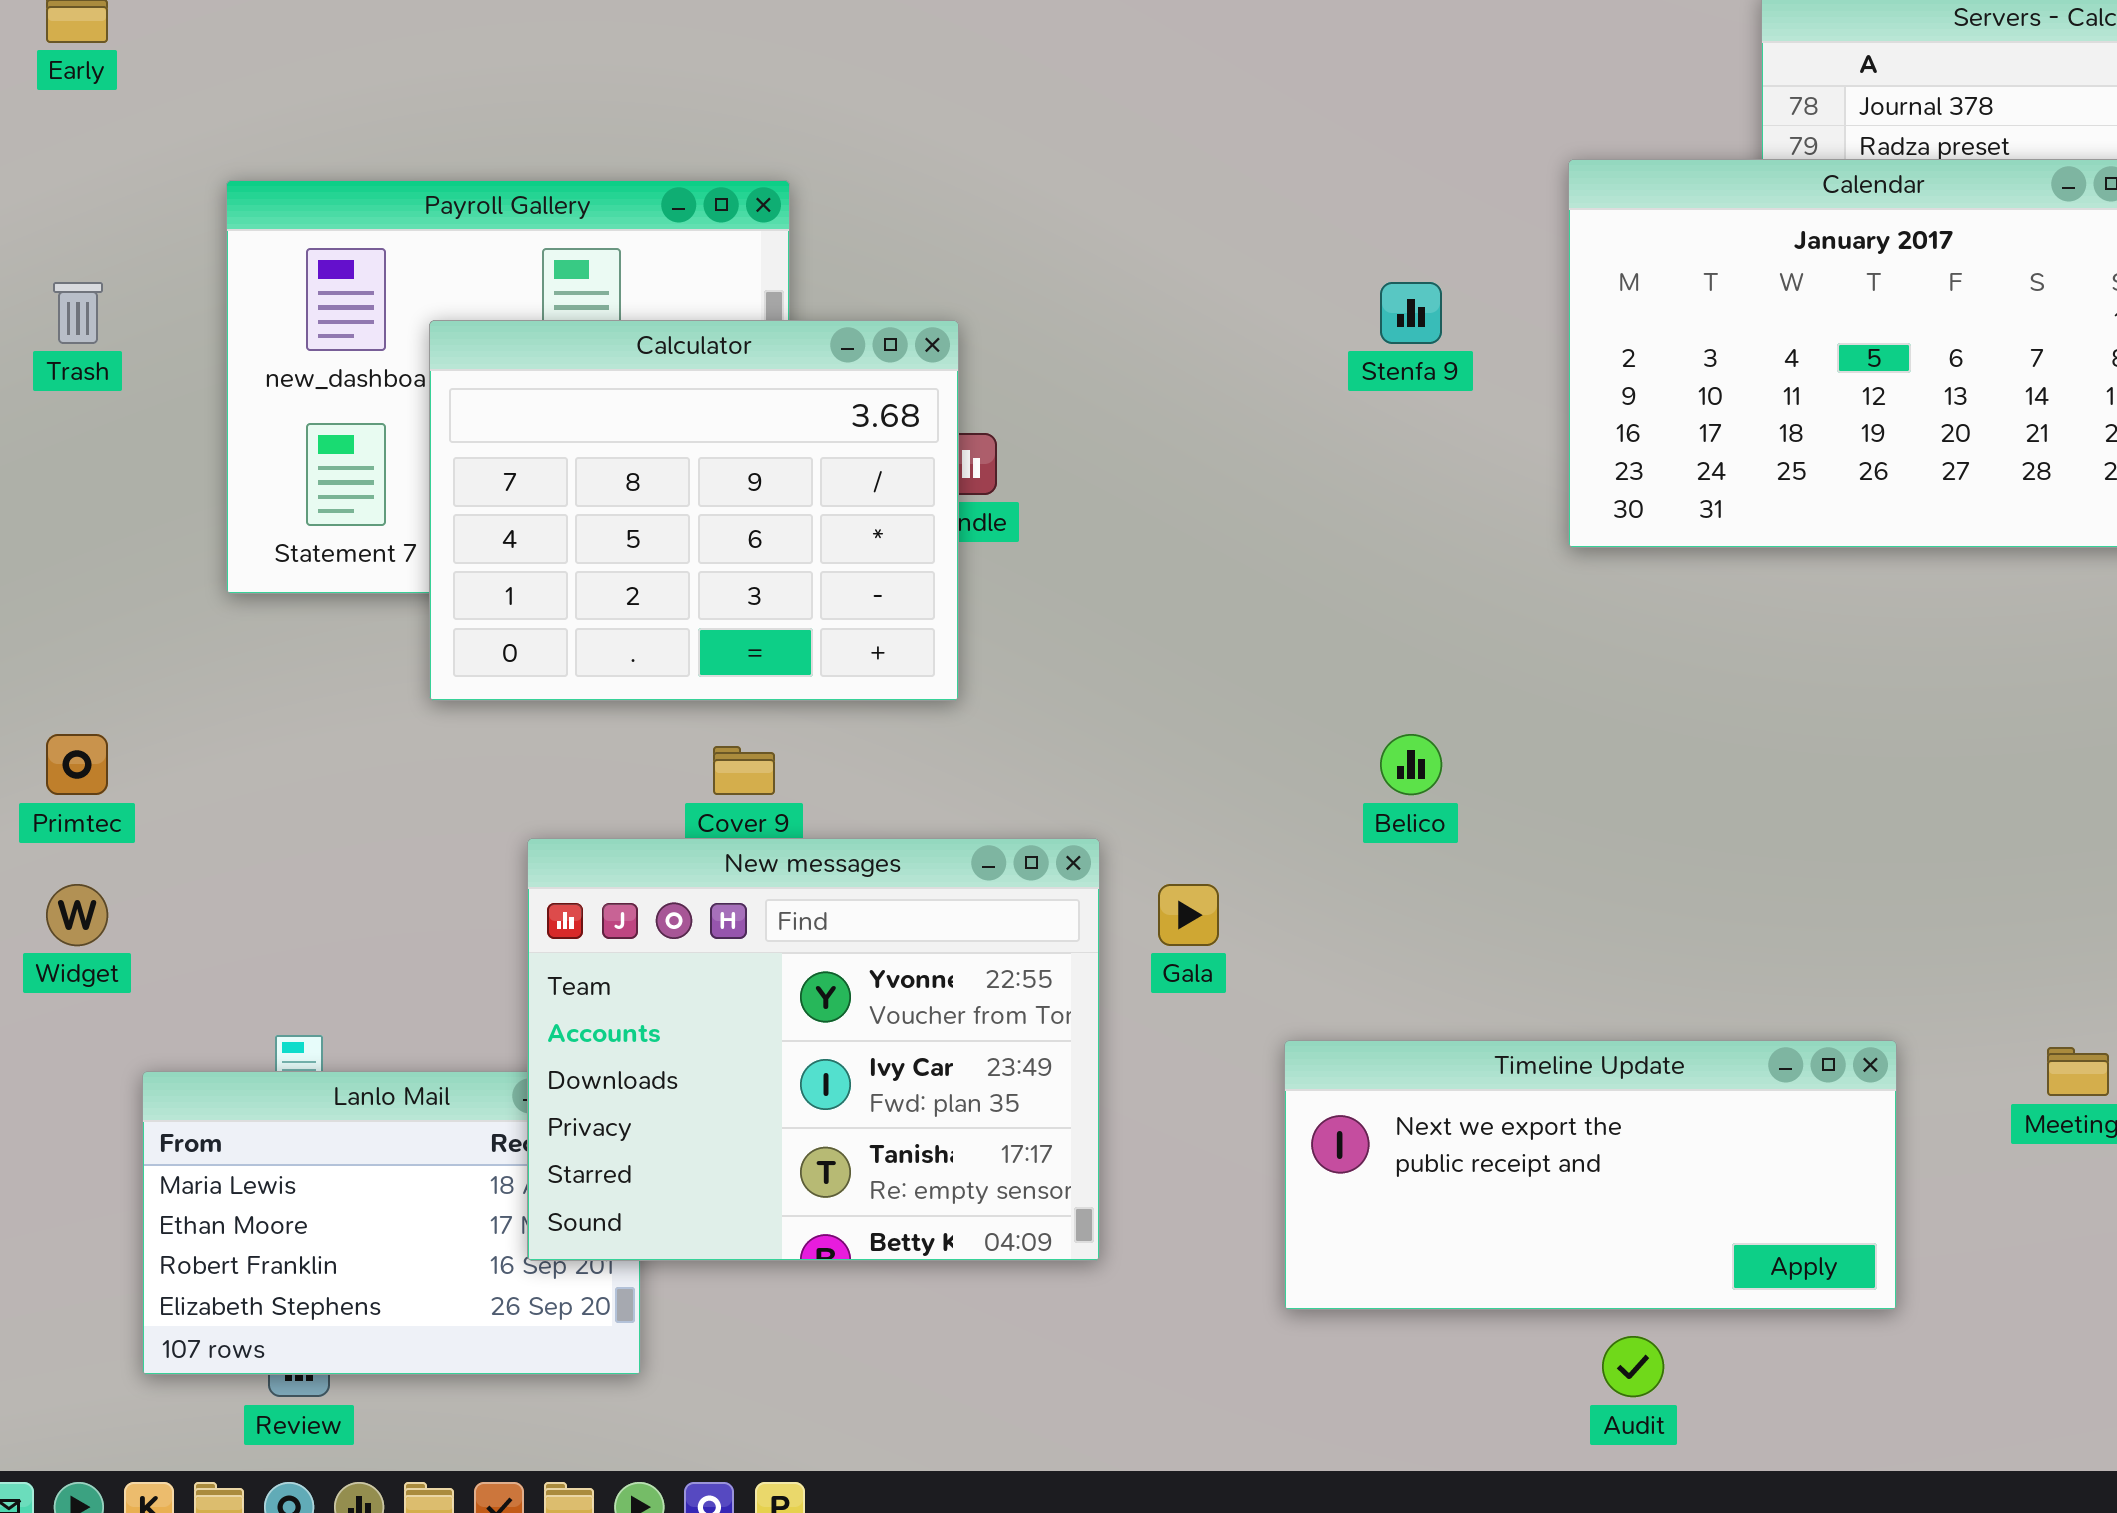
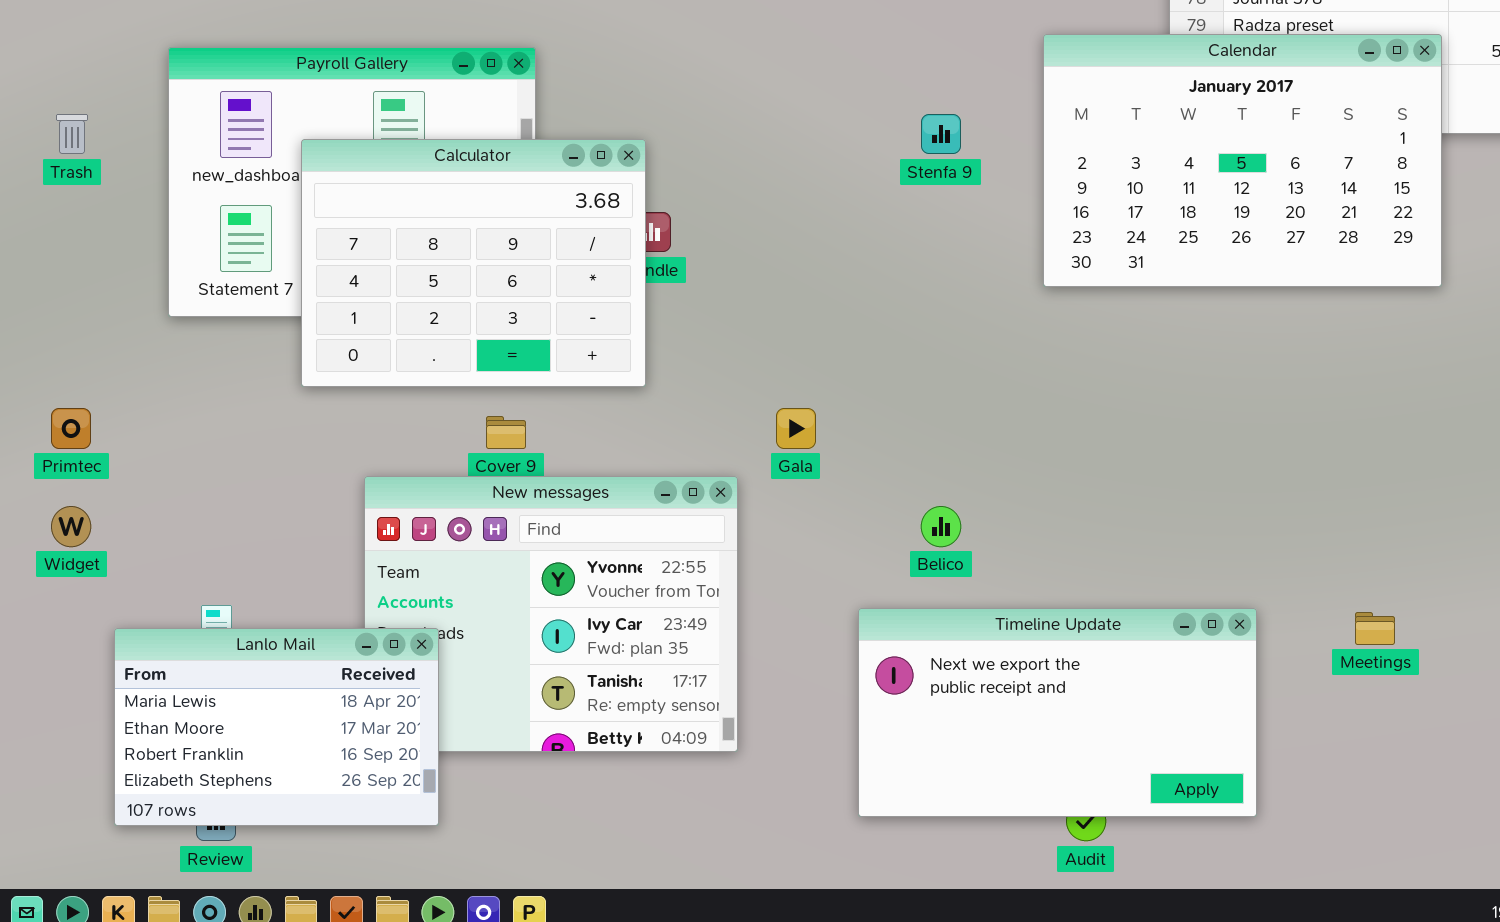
Belico: [1380,734,1442,795] -> [921,506,961,547], moved
Gala: [1158,884,1219,946] -> [776,408,816,449], moved
Timeline Update: [1284,1040,1897,1310] -> [858,608,1257,817], resized
Lanlo Mail: [142,1071,641,1375] -> [114,628,439,826], raised

